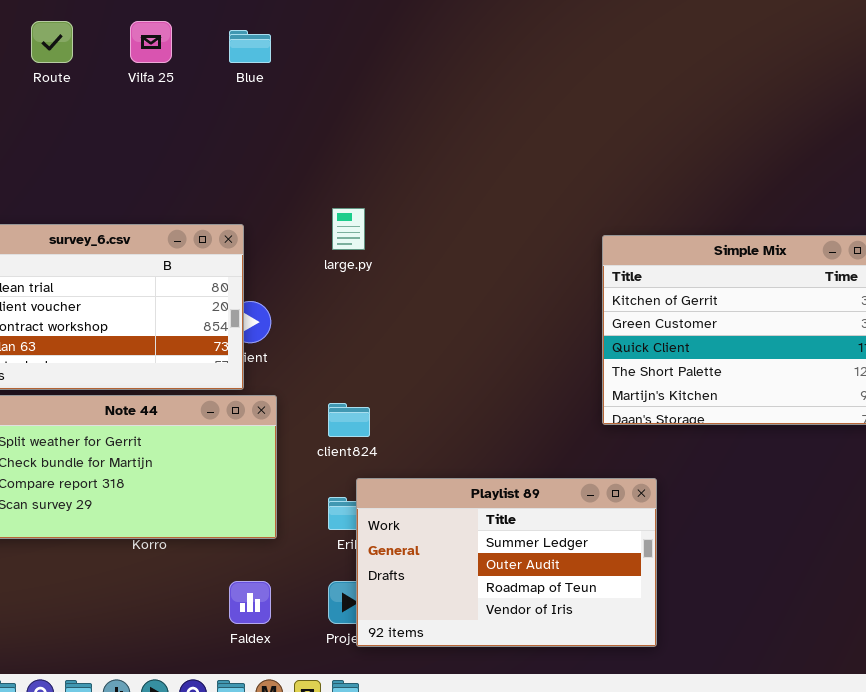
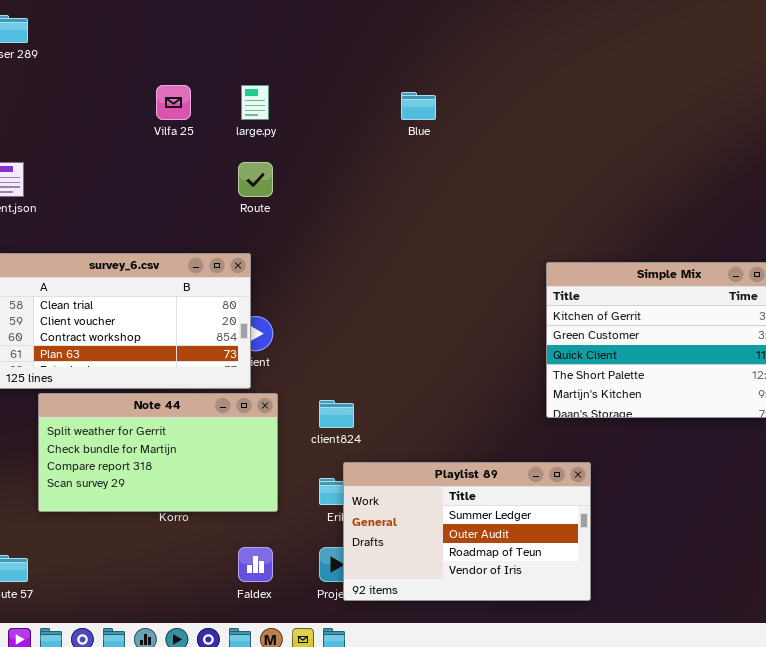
Route: [31,21,73,63] -> [238,162,273,197], moved
Blue: [229,30,271,63] -> [401,92,436,120], moved
large.py: [332,208,365,250] -> [241,85,269,120], moved

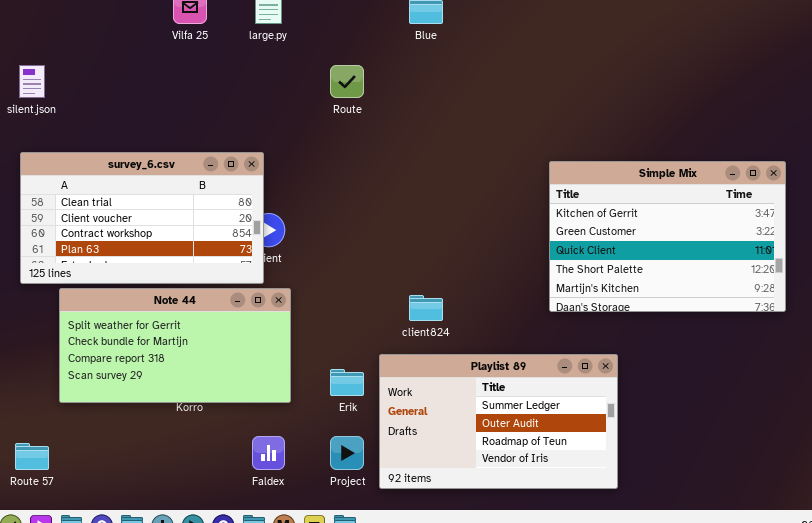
Route: [238,162,273,197] -> [330,65,364,98], moved
client824: [319,400,354,428] -> [409,295,443,321], moved
Playlist 89: [343,462,591,601] -> [379,354,618,489], moved

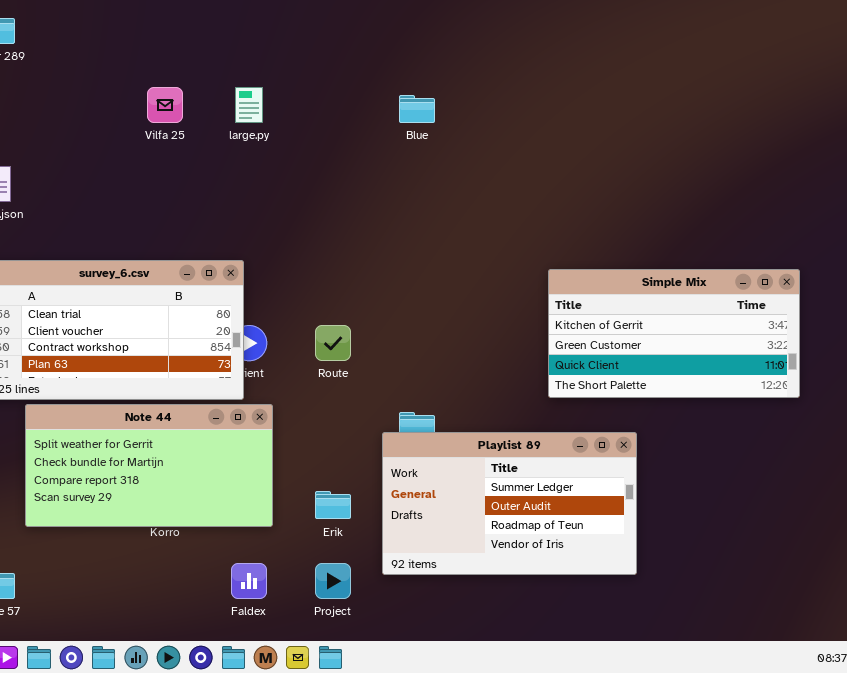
Route: [330,65,364,98] -> [315,325,351,361], moved
Simple Mix: [549,161,786,312] -> [548,269,800,398], resized
Playlist 89: [379,354,618,489] -> [382,432,637,575], moved

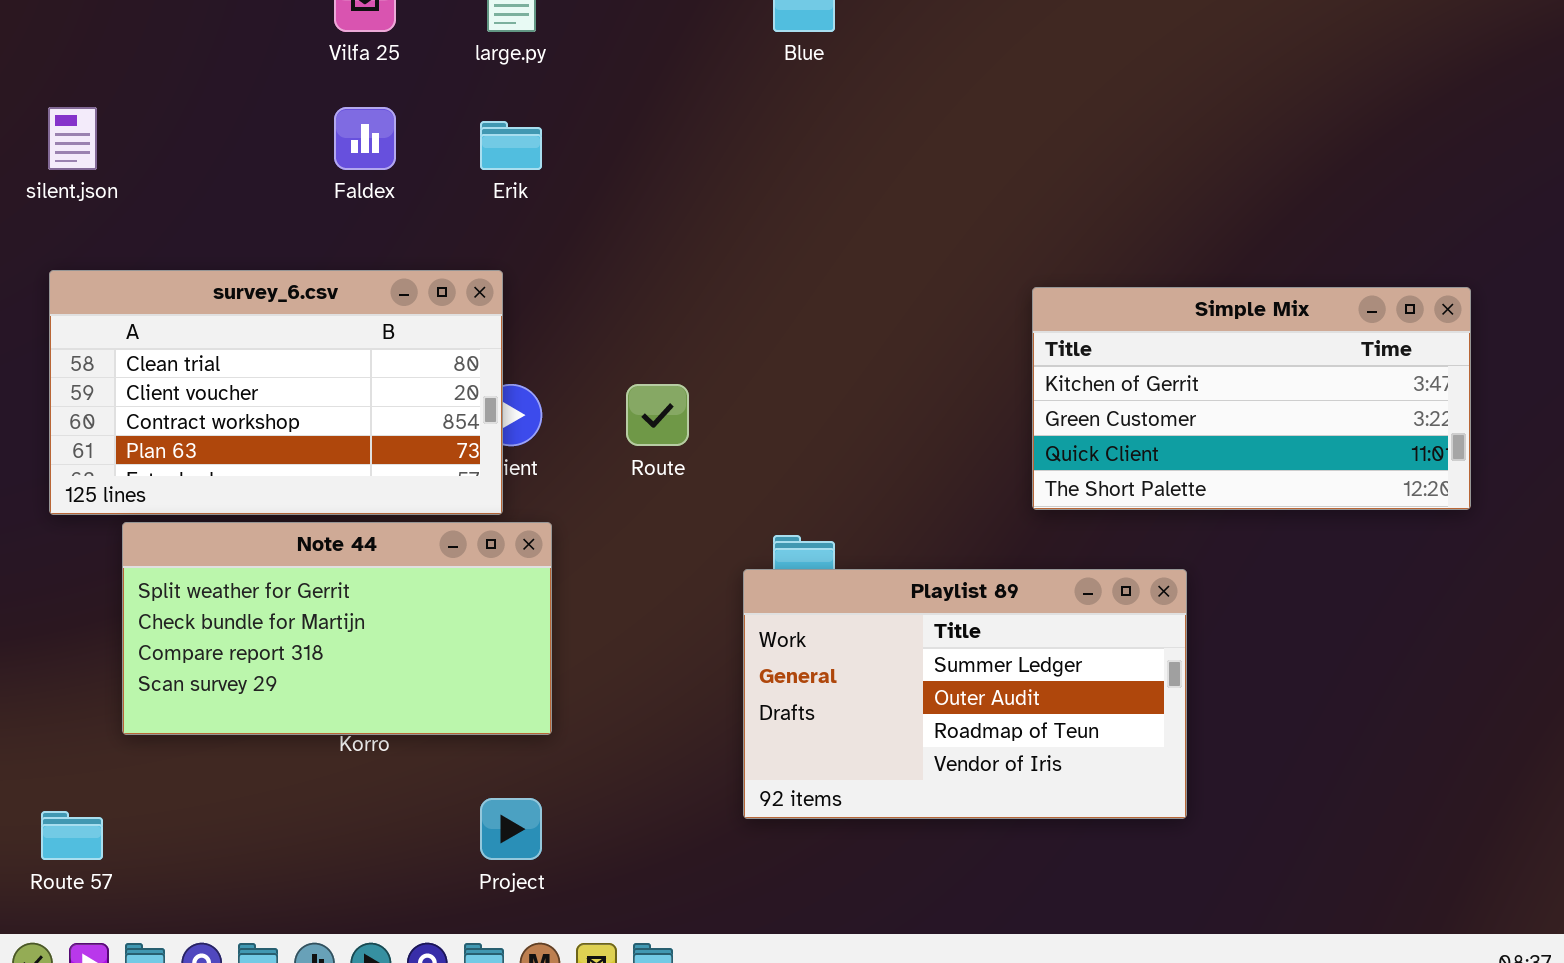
Erik: [315,491,351,519] -> [480,121,542,170], moved
Faldex: [231,563,267,599] -> [334,107,396,170], moved
Project: [315,563,351,599] -> [480,798,542,860], moved

